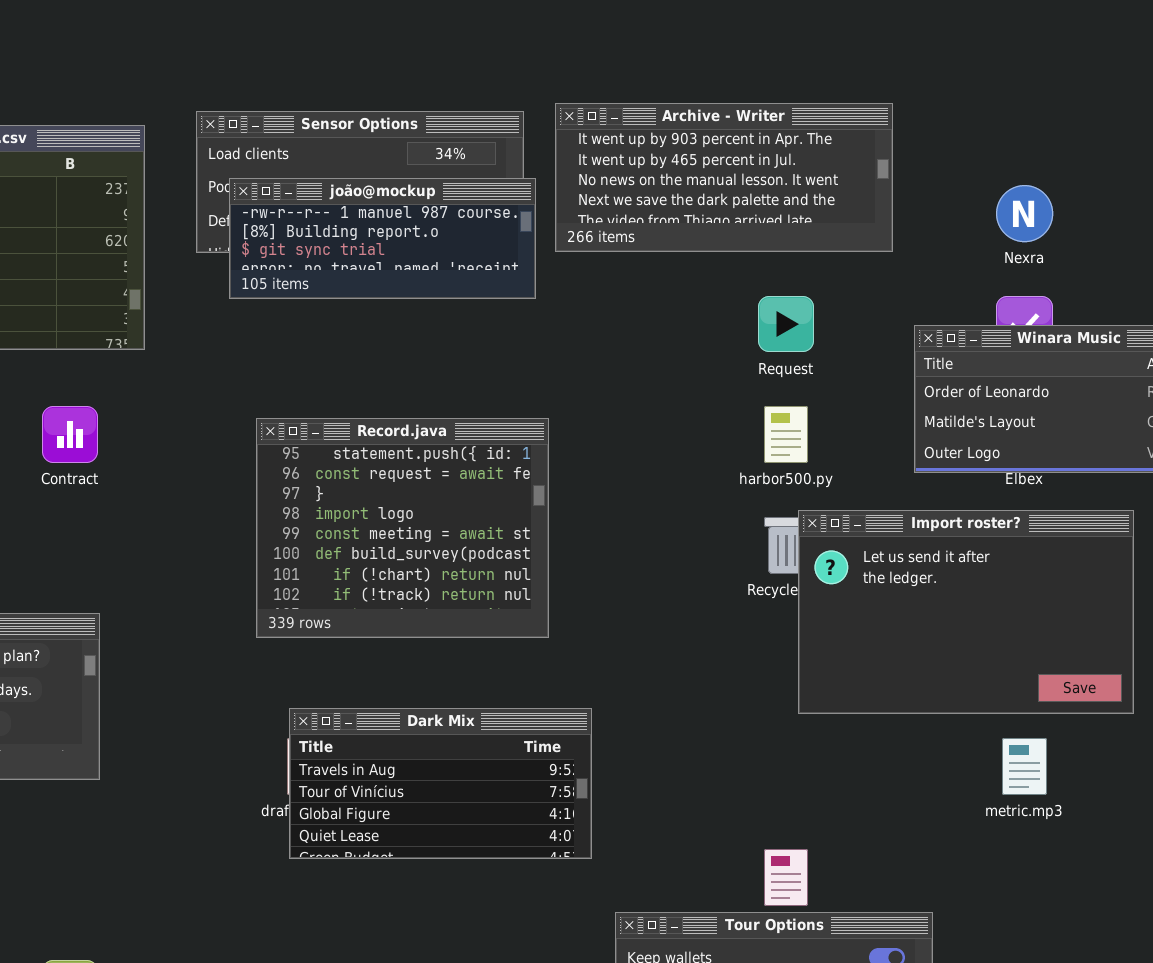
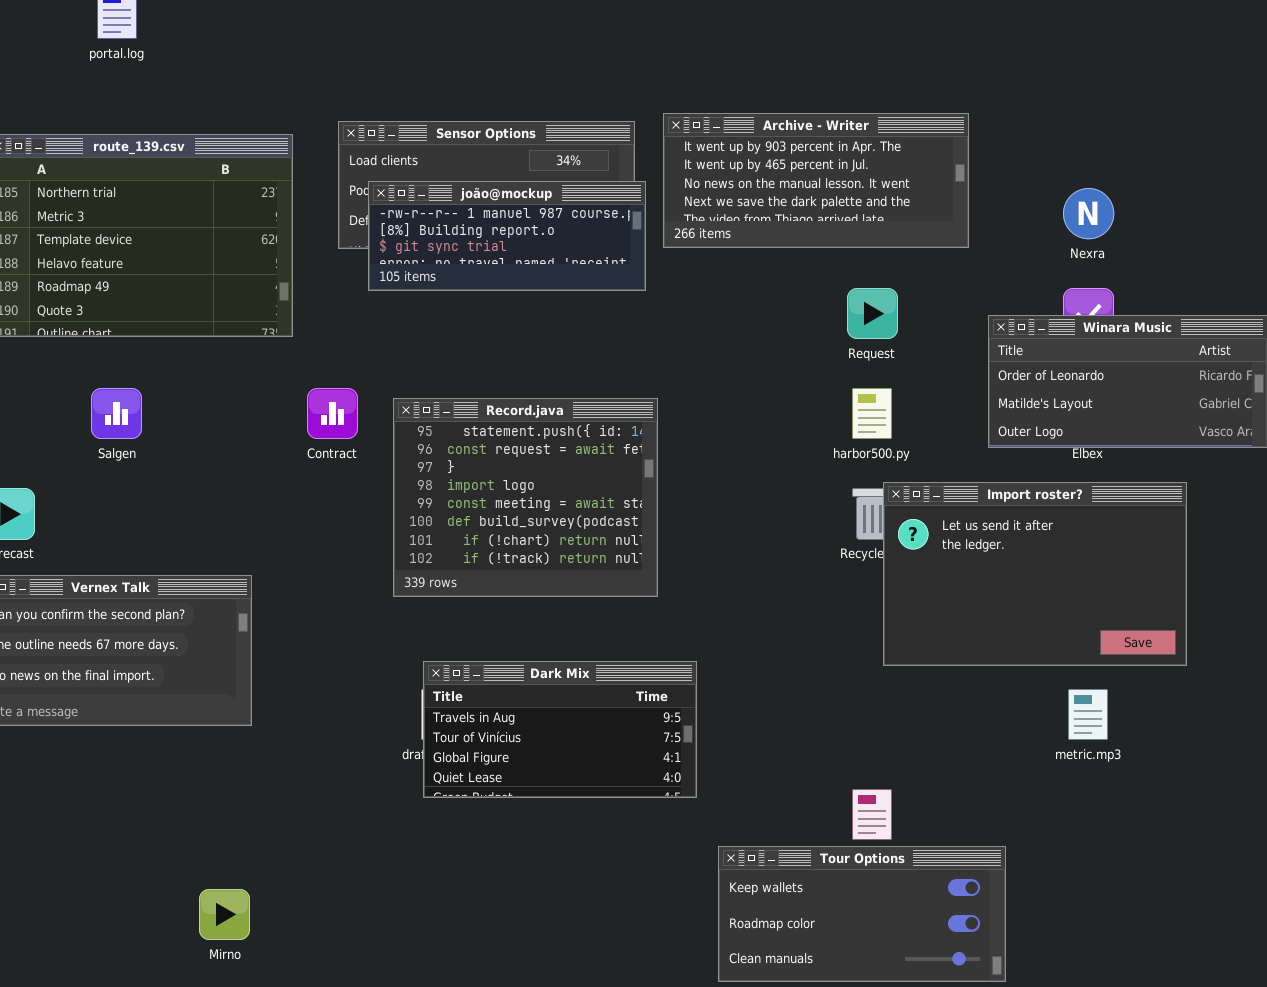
Contract: [42,406,98,463] -> [307,388,358,439], moved

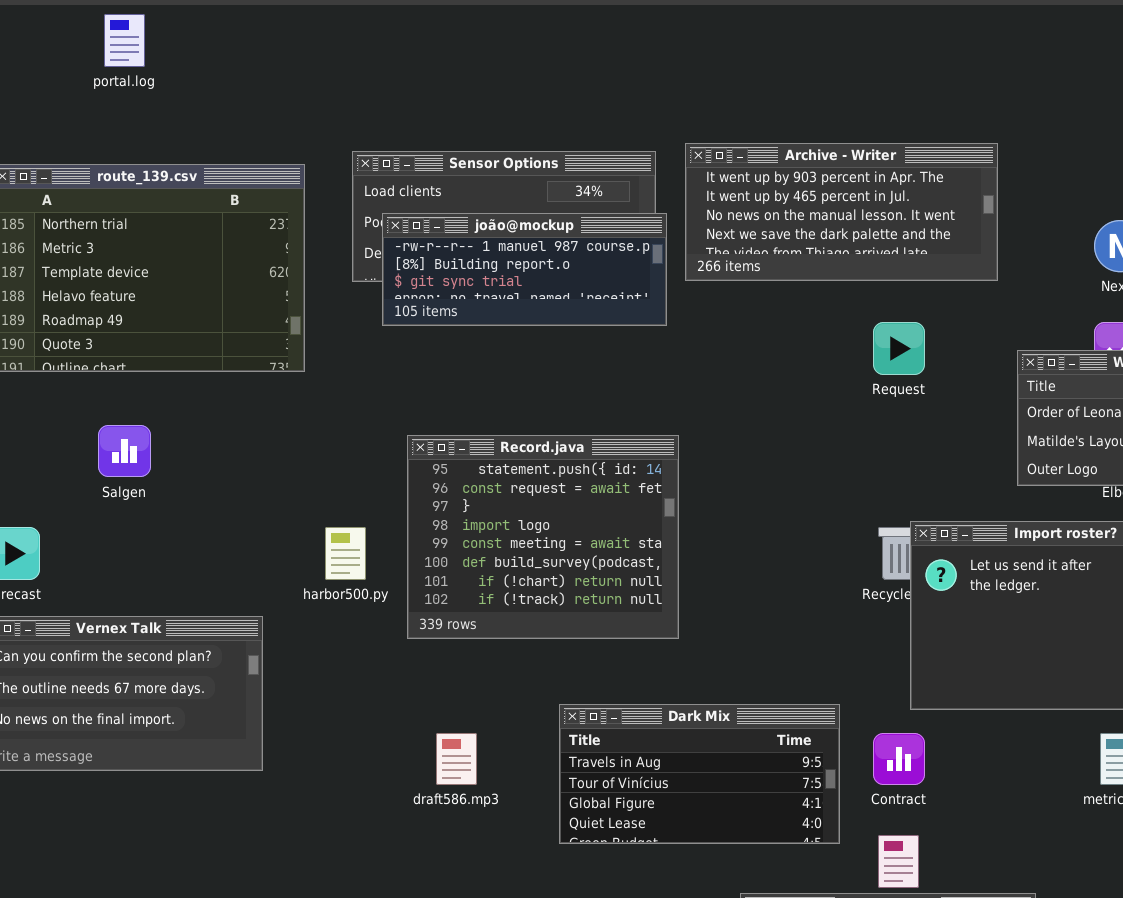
Contract: [307,388,358,439] -> [873,733,925,785], moved
harbor500.py: [852,388,892,439] -> [325,527,366,580], moved
Dark Mix: [423,661,697,798] -> [559,704,840,844], moved

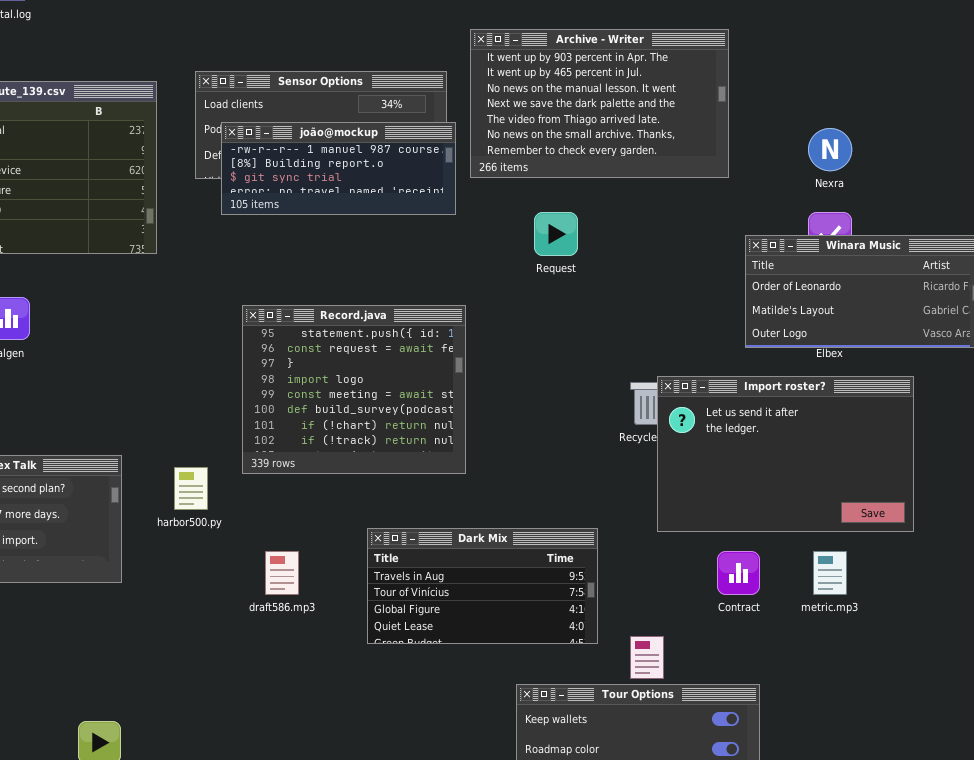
Archive - Writer: [685,143,998,281] -> [470,29,729,178], resized
Request: [873,322,925,375] -> [534,212,578,256], moved
harbor500.py: [325,527,366,580] -> [174,467,208,510], moved
Contract: [873,733,925,785] -> [717,551,760,595], moved

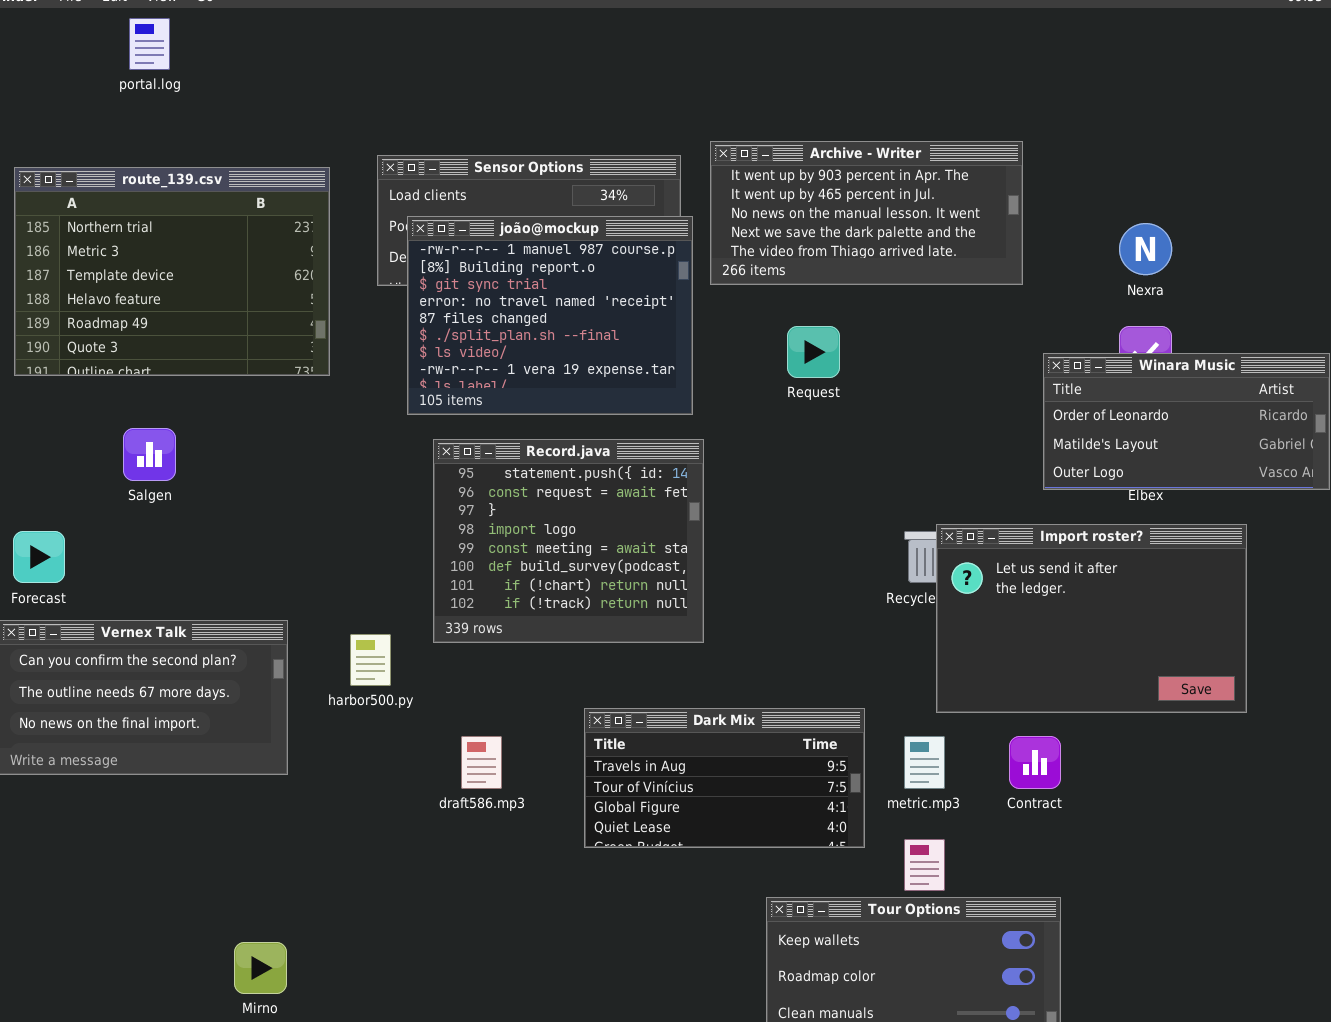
Archive - Writer: [470,29,729,178] -> [710,141,1023,285], resized
joão@mockup: [221,122,456,215] -> [407,216,693,415], resized
metric.mp3: [813,551,847,595] -> [904,736,945,789], moved

